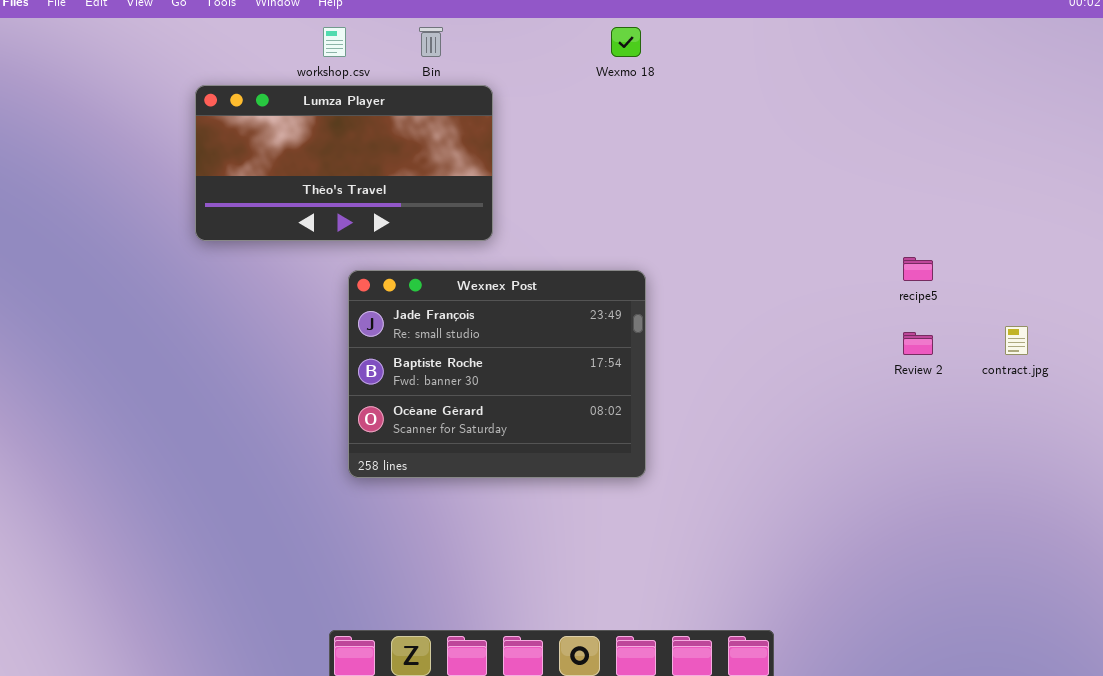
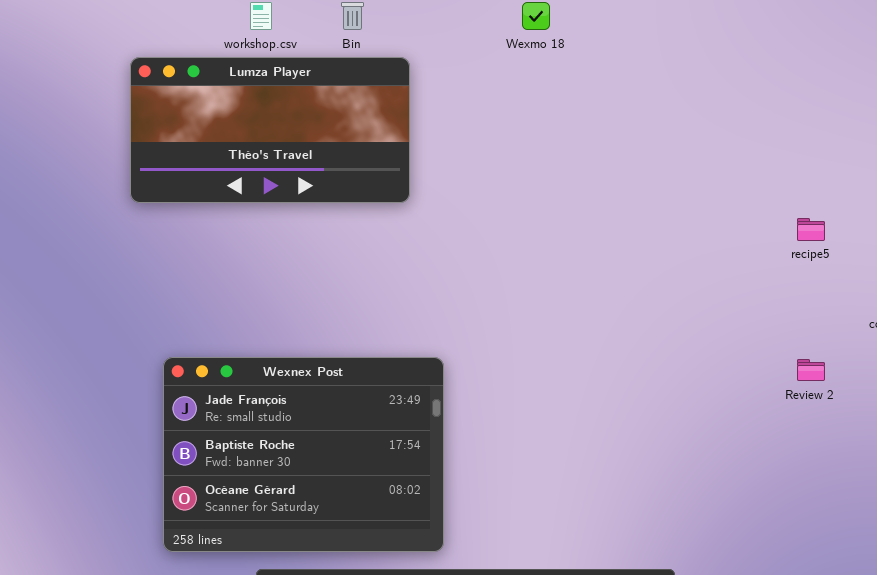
Wexnex Post: [348,270,646,478] -> [163,357,444,552], moved
Review 2: [903,332,933,355] -> [797,359,825,381], moved

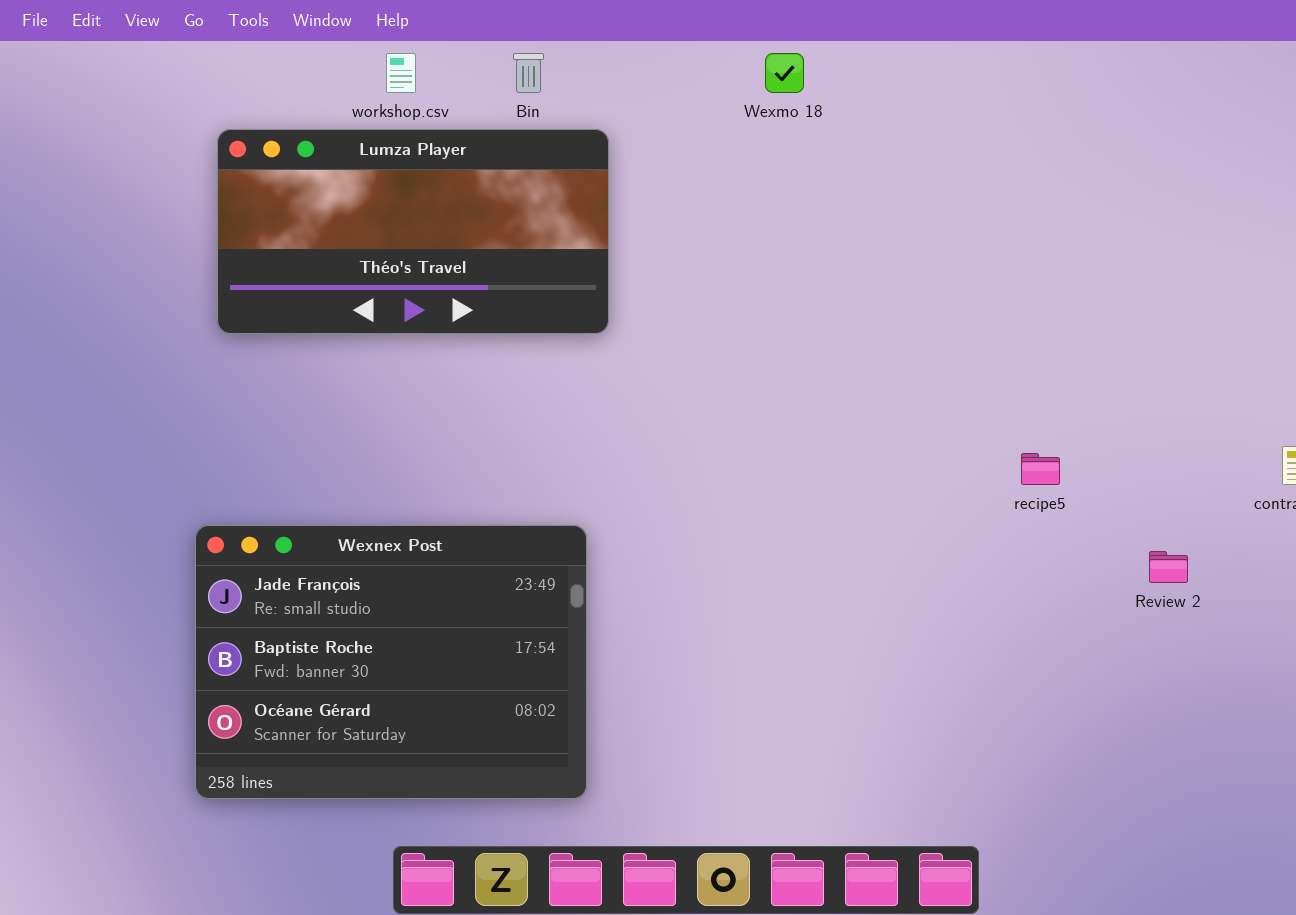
recipe5: [797,218,825,241] -> [1021,453,1060,485], moved
Wexnex Post: [163,357,444,552] -> [195,525,587,799], moved

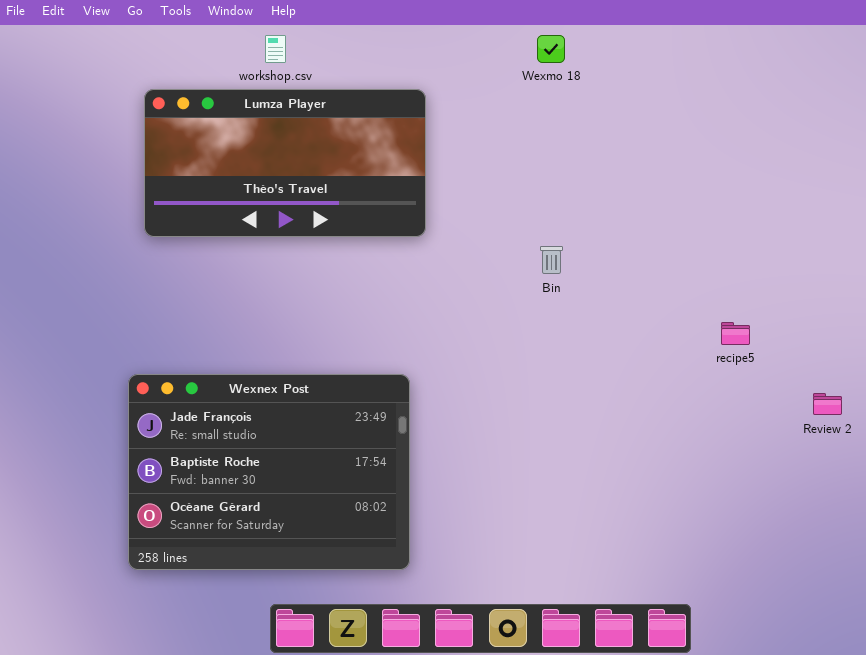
Bin: [513,53,544,93] -> [540,246,563,274], moved

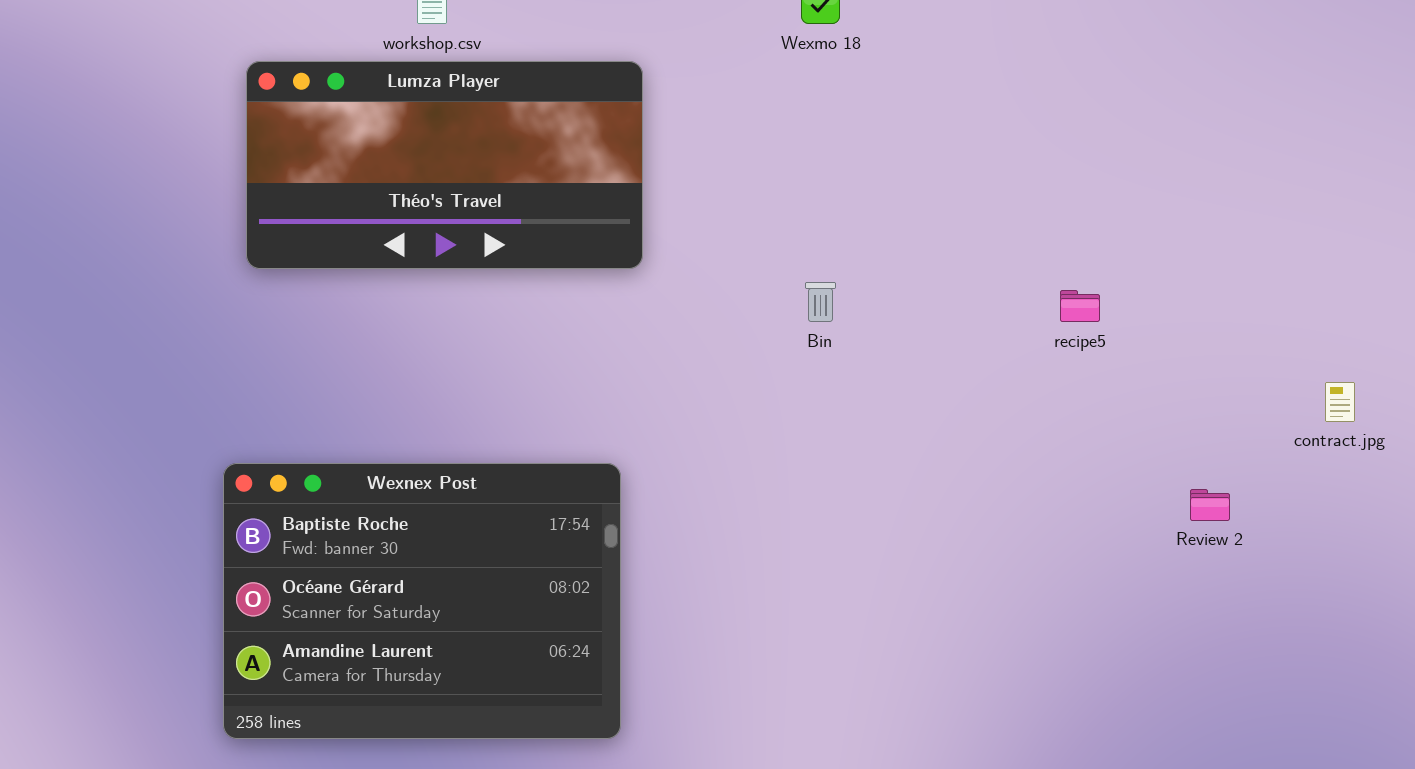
recipe5: [721,322,750,345] -> [1060,290,1100,322], moved
Wexnex Post: [128,374,410,570] -> [223,463,621,739], scrolled down 1 row

